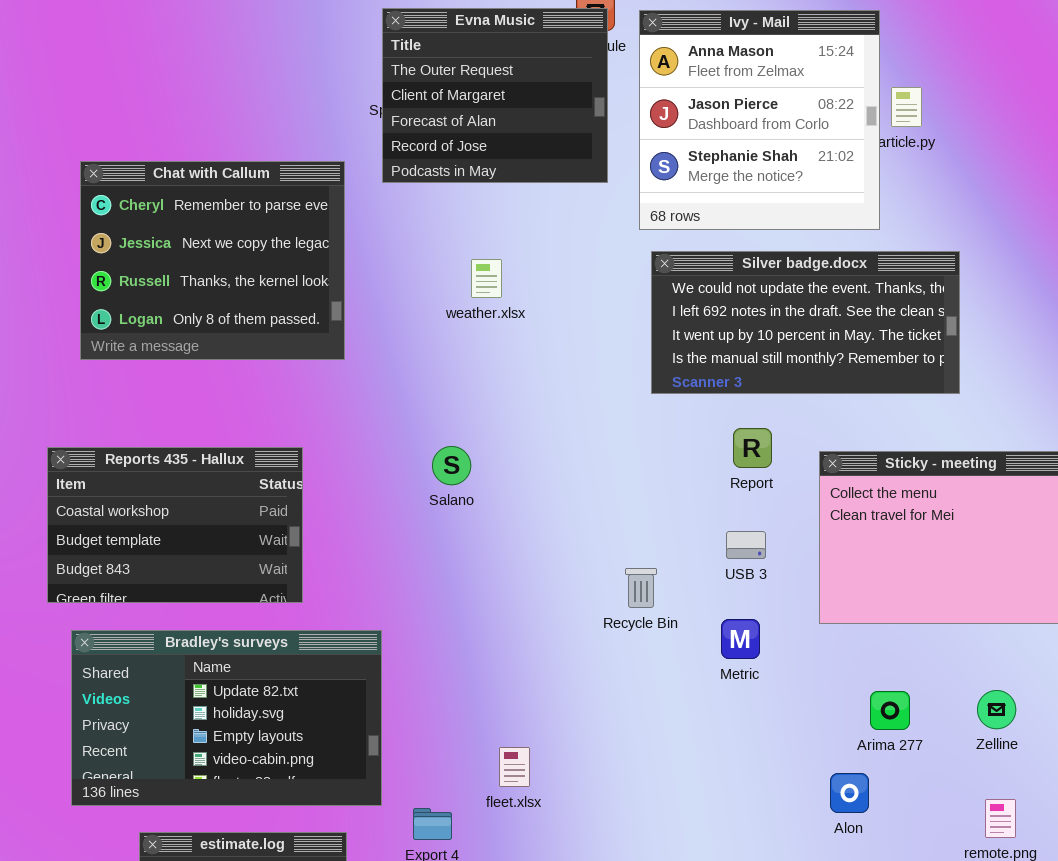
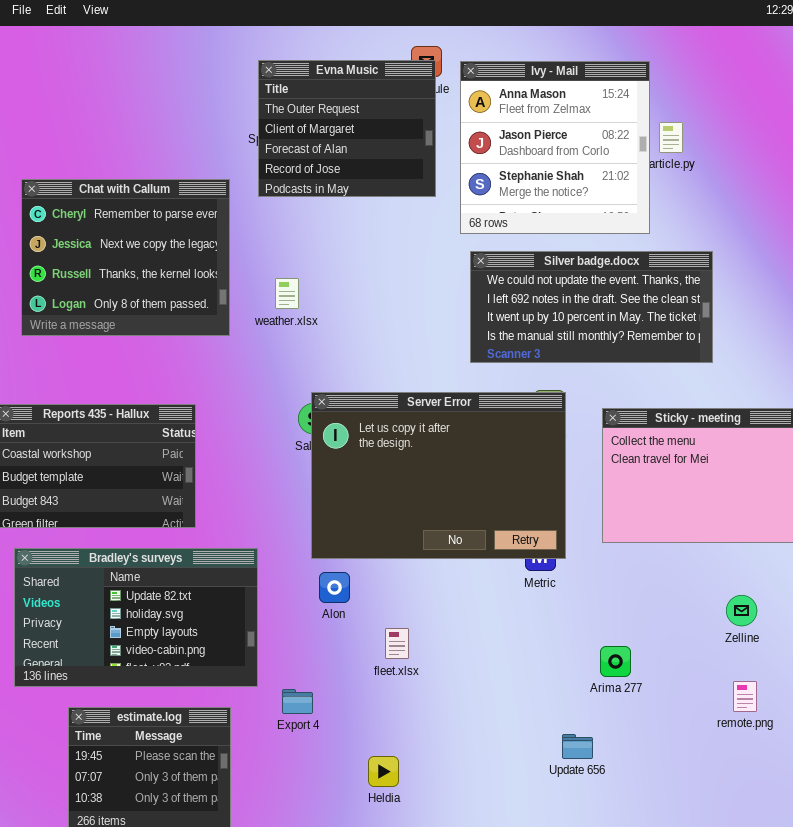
weather.xlsx: [471,259,502,298] -> [275,278,299,309], moved
Server Error: none -> [311,392,566,559], opened
Arima 277: [870,691,910,730] -> [600,646,631,677], moved
fleet.xlsx: [499,747,530,787] -> [385,628,409,659], moved
Alon: [830,773,869,813] -> [319,572,350,603], moved

